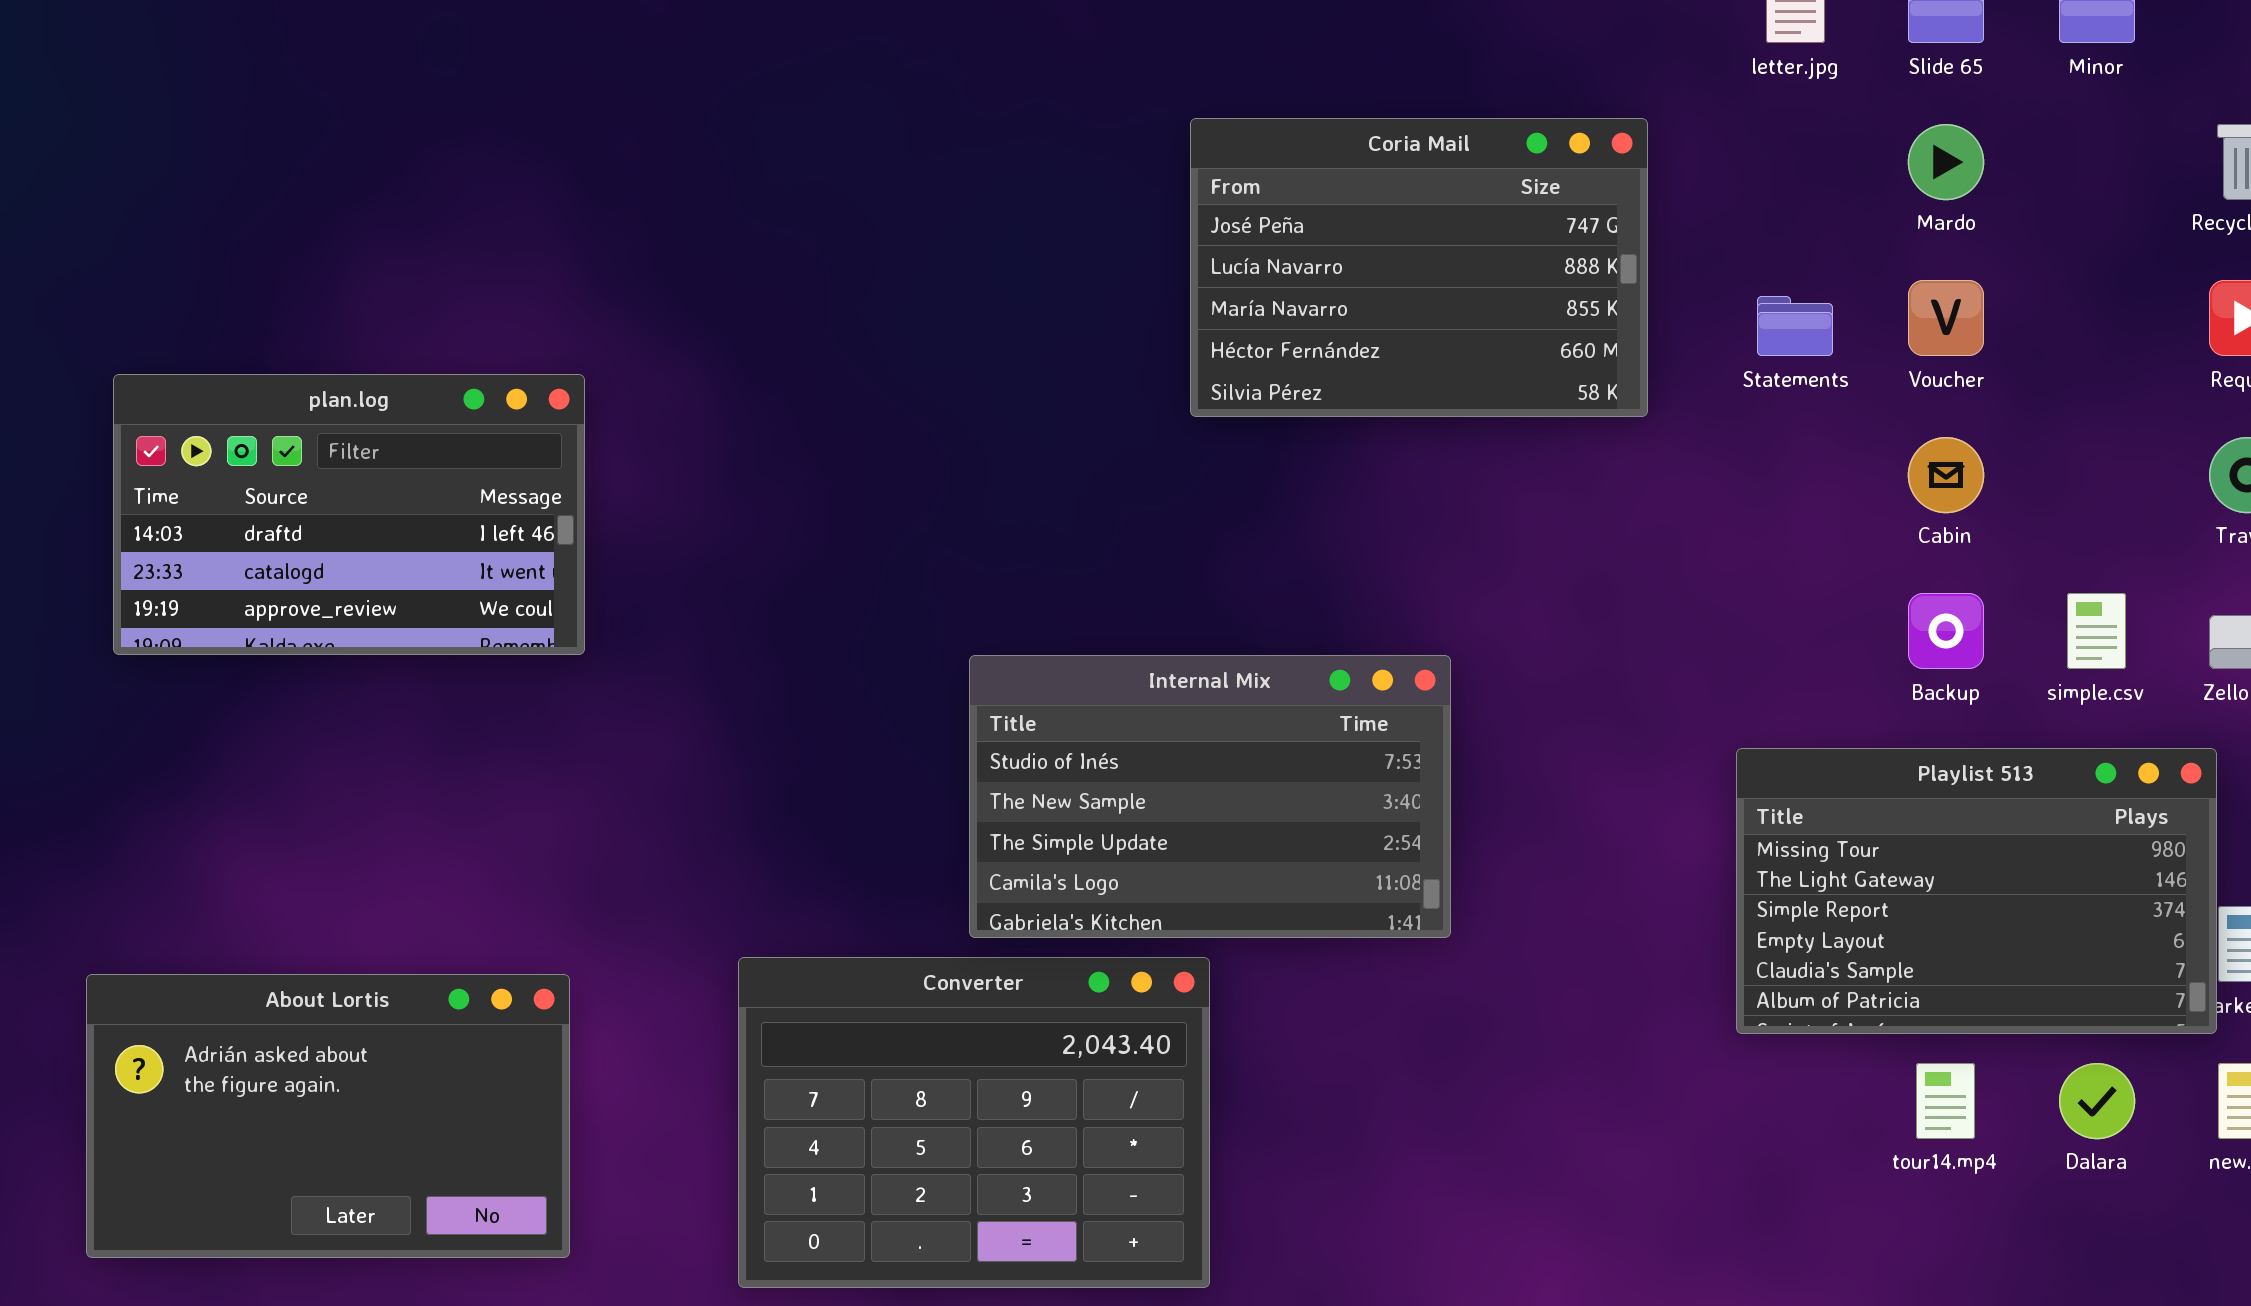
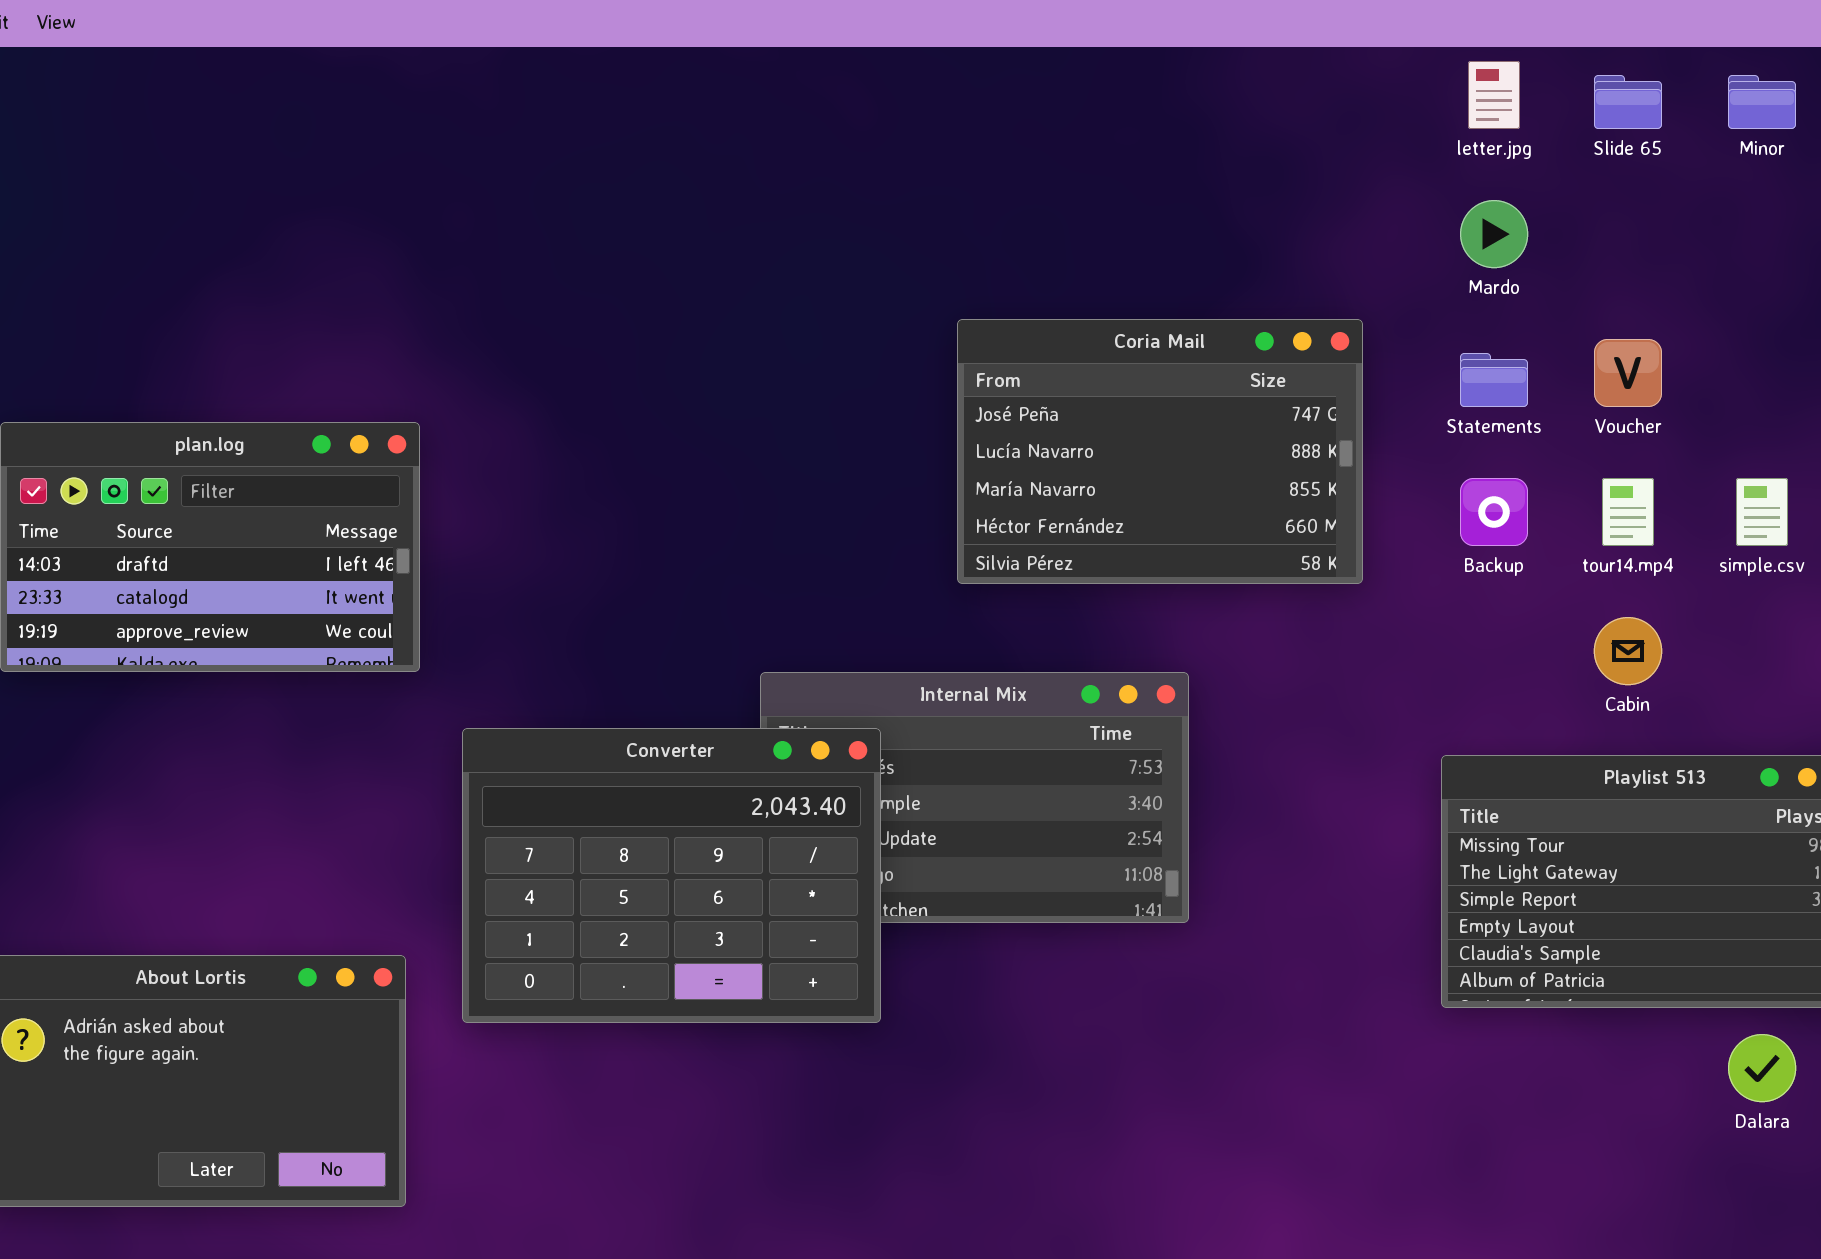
Coria Mail: [1190,118,1648,417] -> [957,319,1363,584], moved
Mardo: [1908,124,1984,200] -> [1460,200,1528,268], moved
Cabin: [1908,437,1984,513] -> [1594,617,1662,685], moved
Backup: [1908,593,1984,669] -> [1460,478,1528,546], moved
simple.csv: [2067,593,2126,669] -> [1736,478,1788,546], moved
Converter: [738,957,1210,1288] -> [462,728,881,1023], moved
tour14.mp4: [1916,1063,1975,1139] -> [1602,478,1654,546], moved

